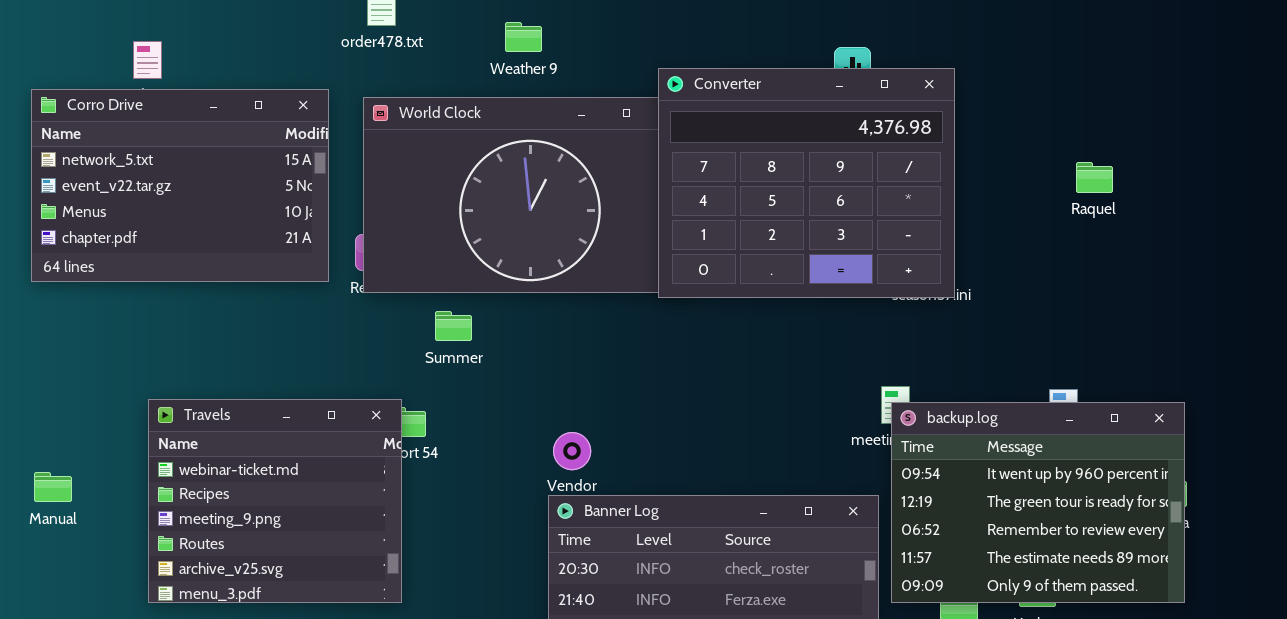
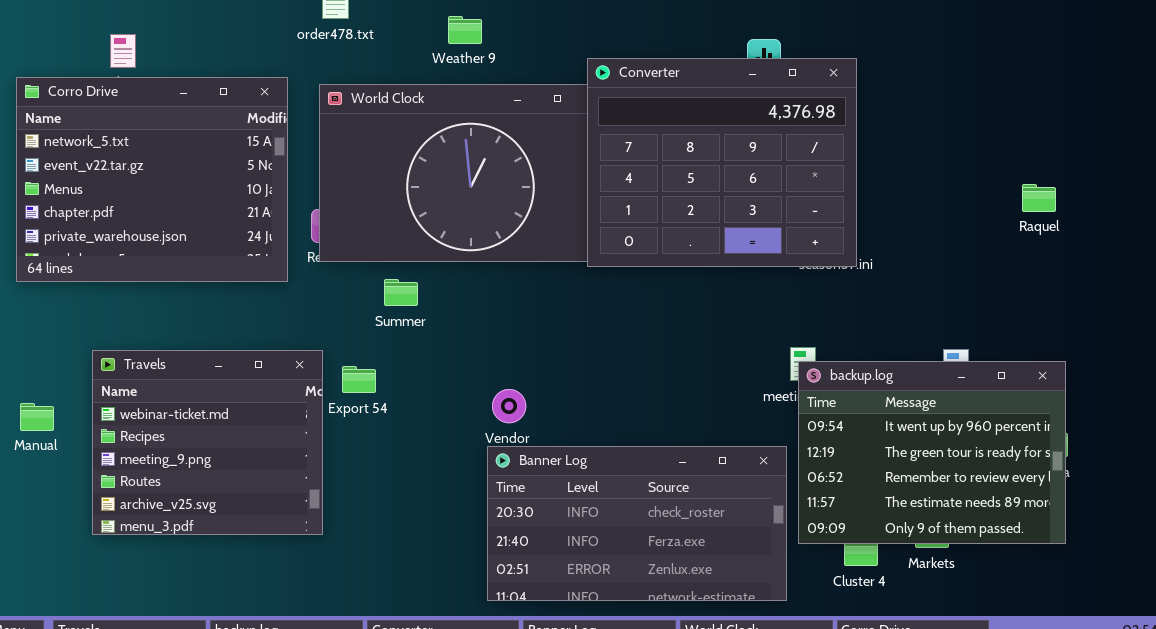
Corro Drive: [31,89,329,282] -> [16,77,288,282], resized
Raquel: [1076,162,1113,193] -> [1022,184,1056,212], moved
Travels: [148,399,402,603] -> [92,350,323,535], moved
Manual: [34,472,72,502] -> [20,403,54,431], moved

